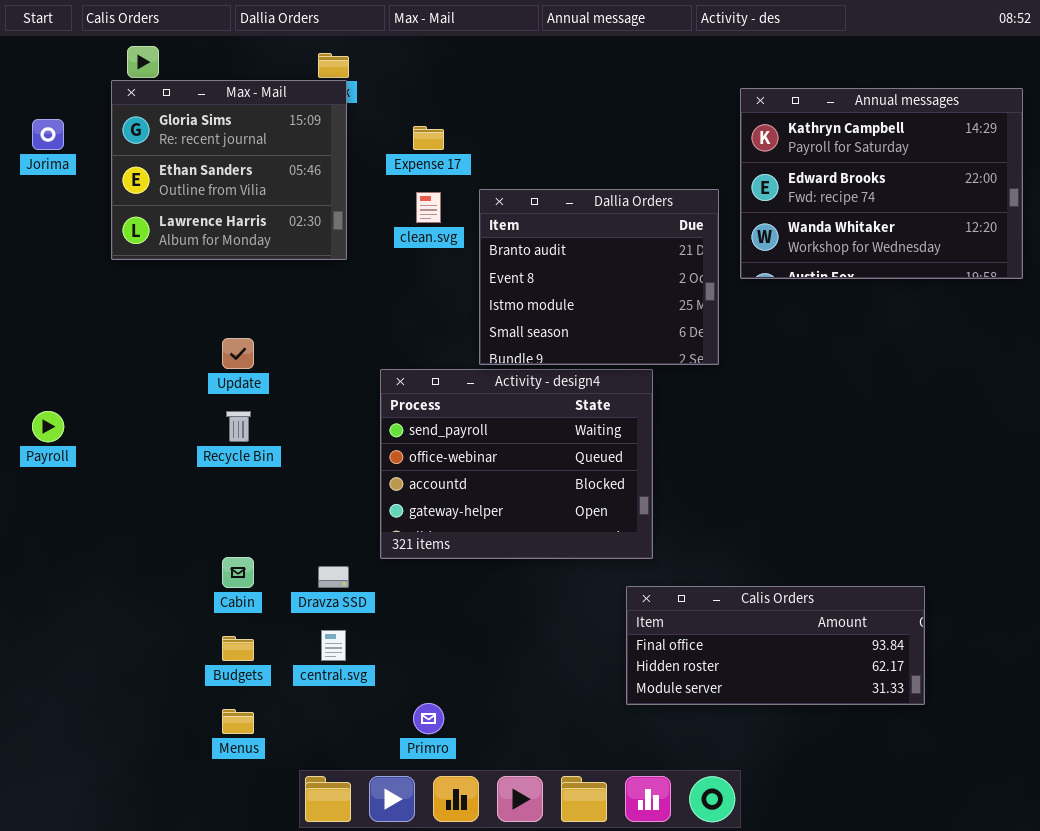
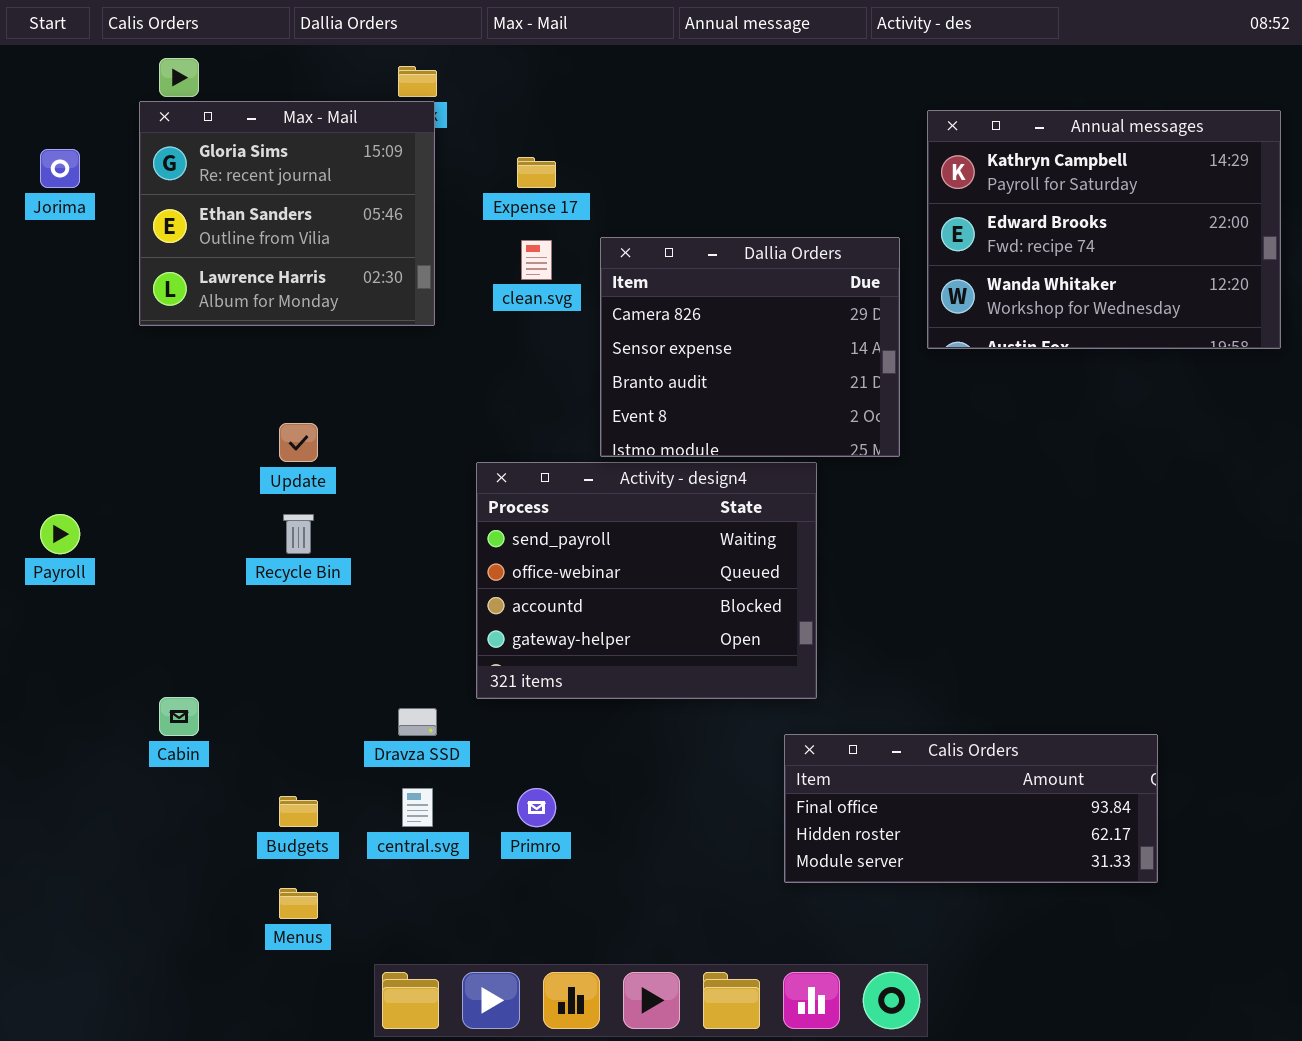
Dallia Orders: [479,189,719,365] -> [600,237,900,457], scrolled up 2 rows
Cabin: [222,557,254,588] -> [159,697,199,736], moved
Primro: [413,703,444,734] -> [517,788,556,827], moved

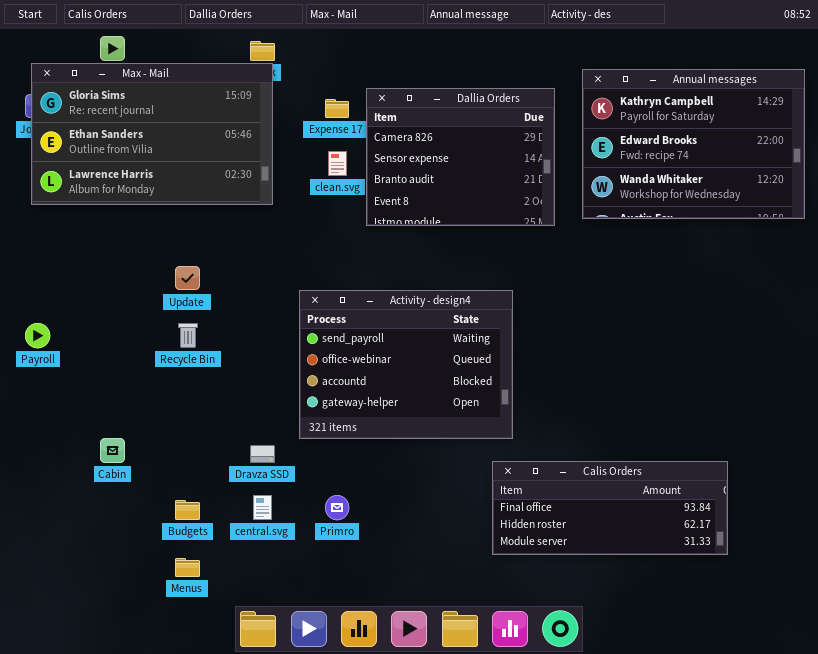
Max - Mail: [139,101,435,326] -> [31,63,273,205], resized
Dallia Orders: [600,237,900,457] -> [366,88,555,226], moved

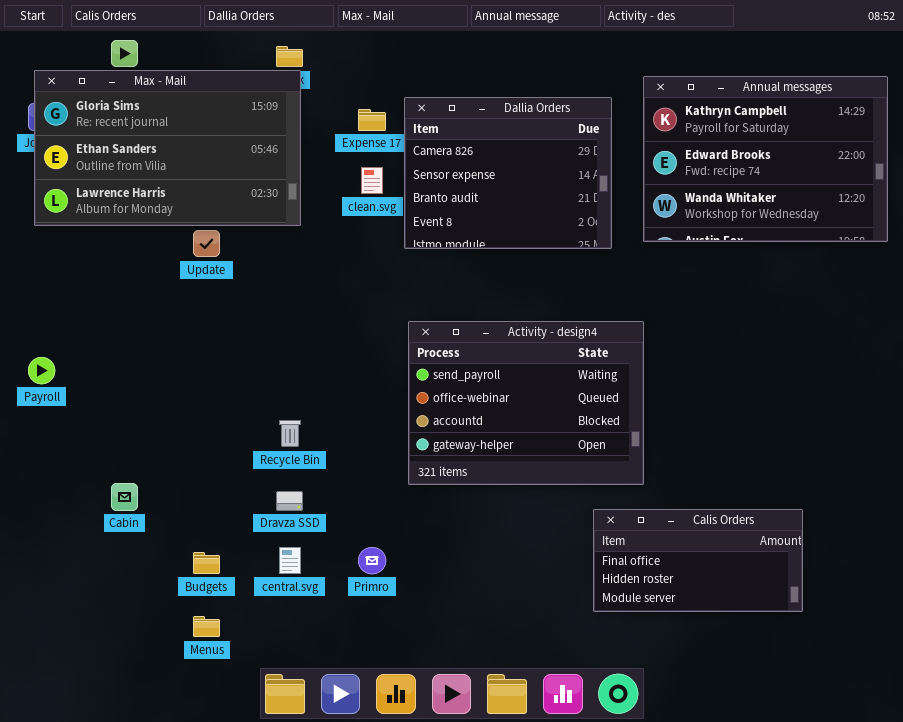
Update: [175,266,200,290] -> [193,230,220,257], moved
Activity - design4: [299,290,513,439] -> [408,321,644,485], moved
Recycle Bin: [178,323,198,348] -> [279,420,301,447], moved
Calis Orders: [492,461,728,555] -> [593,509,803,612], resized

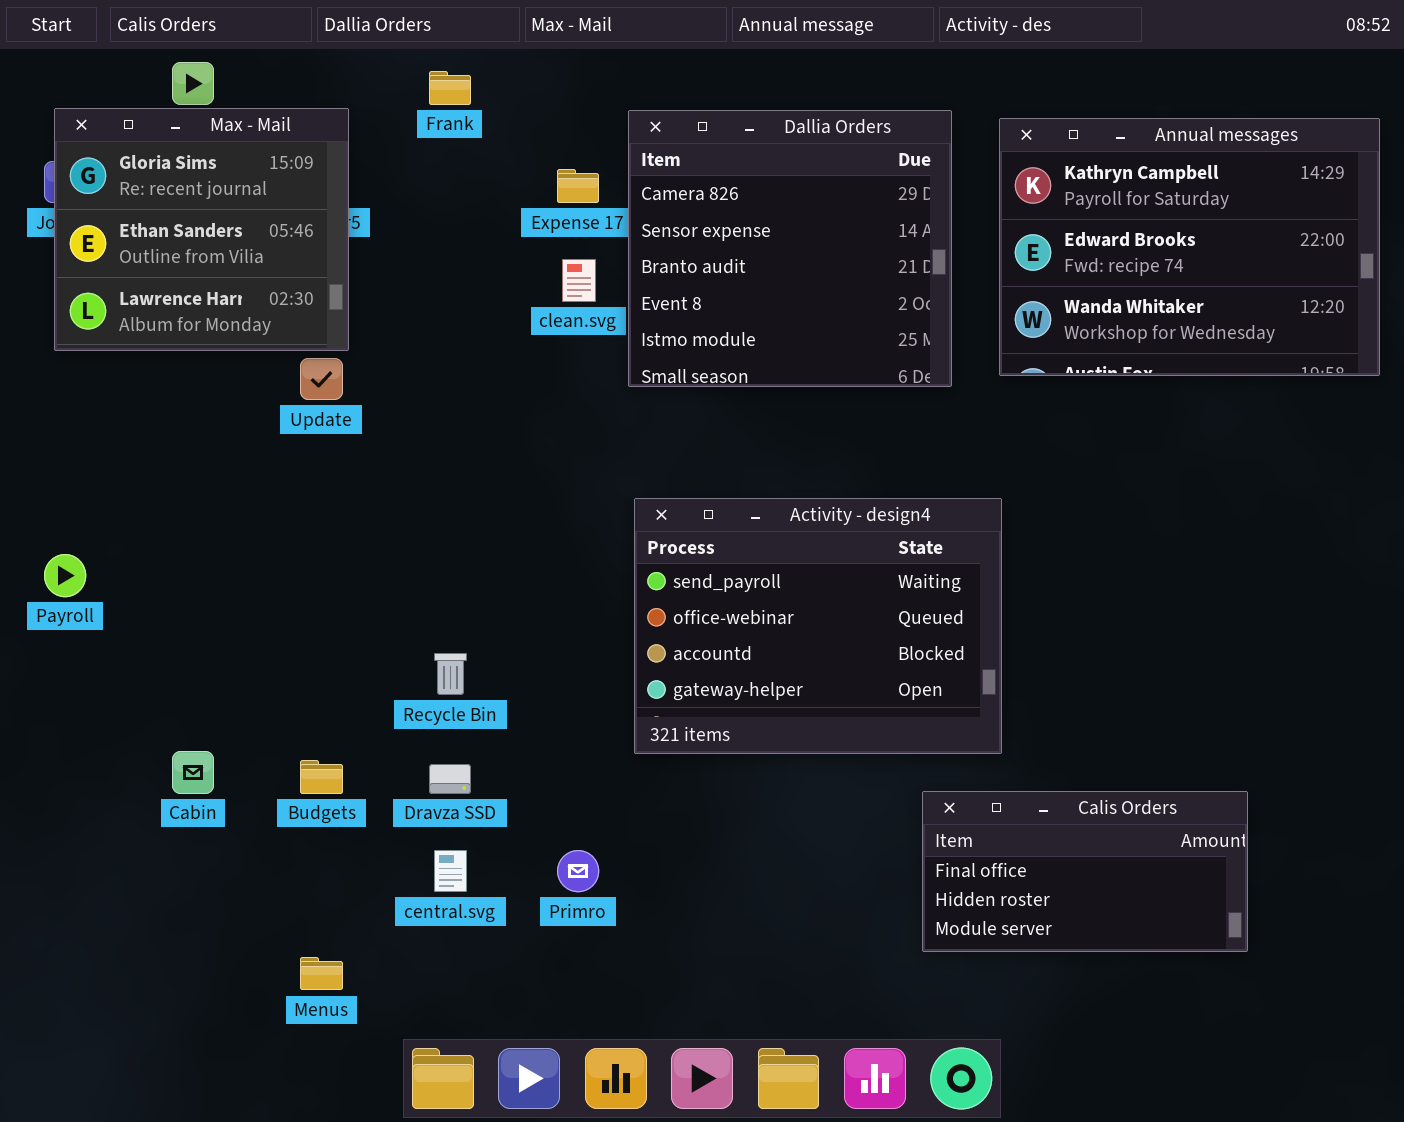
Max - Mail: [34,70,301,226] -> [54,108,349,351], resized
Dallia Orders: [404,97,612,249] -> [628,110,952,387], resized
Budgets: [193,552,220,574] -> [300,760,343,794], moved

